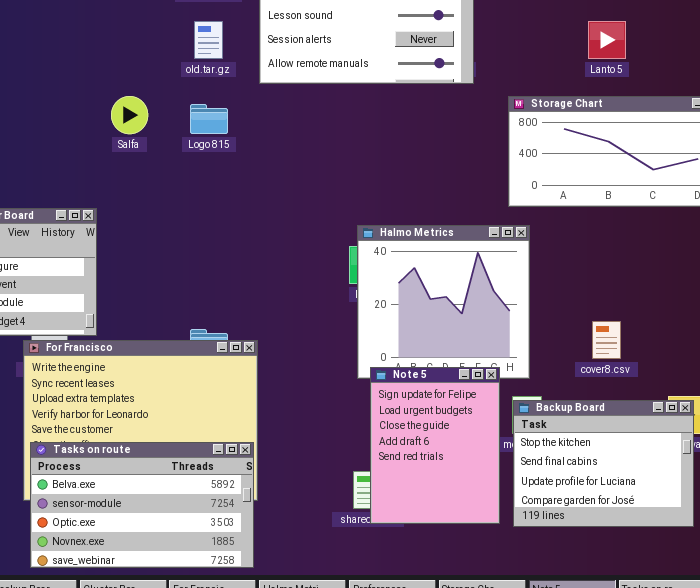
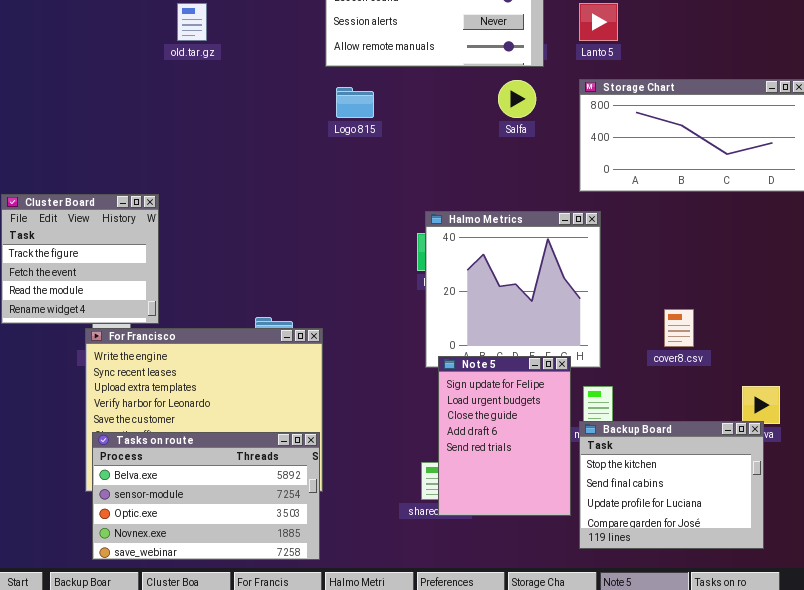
old.tar.gz: [194,21,223,59] -> [177,3,207,41], moved
Lanto 5: [588,21,626,59] -> [579,3,618,41], moved
Salfa: [111,96,148,134] -> [498,80,536,118], moved
Logo 815: [190,104,228,134] -> [336,87,374,118], moved
Backup Board: [513,400,694,527] -> [579,421,764,549], moved

